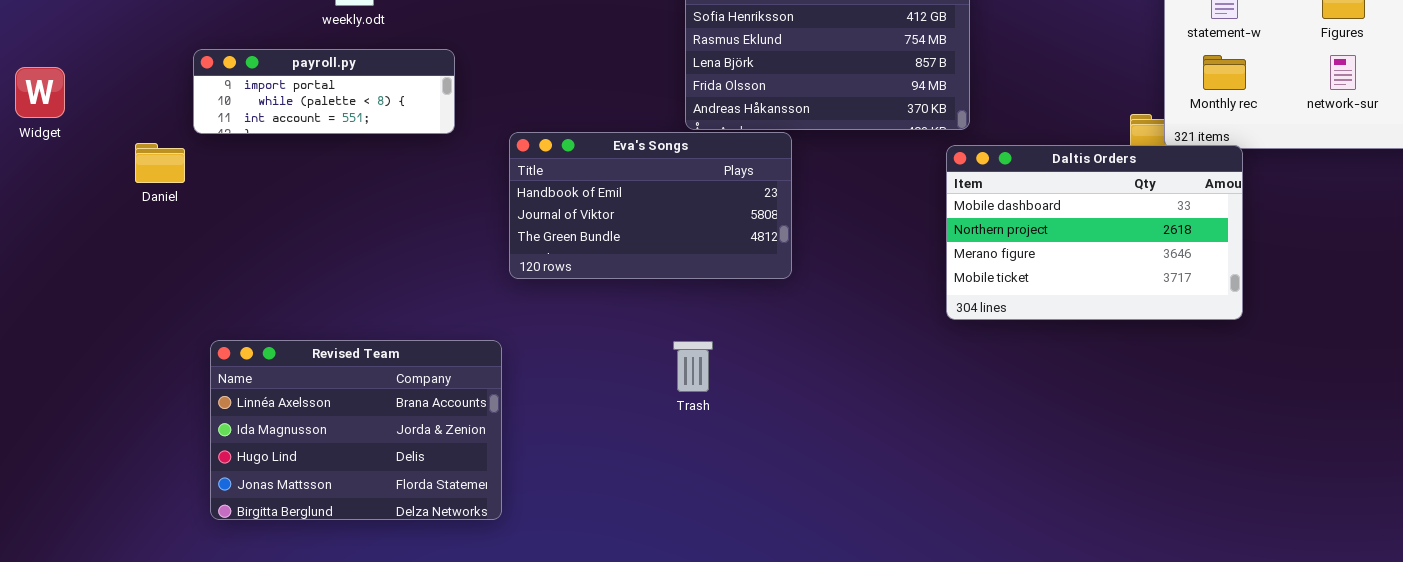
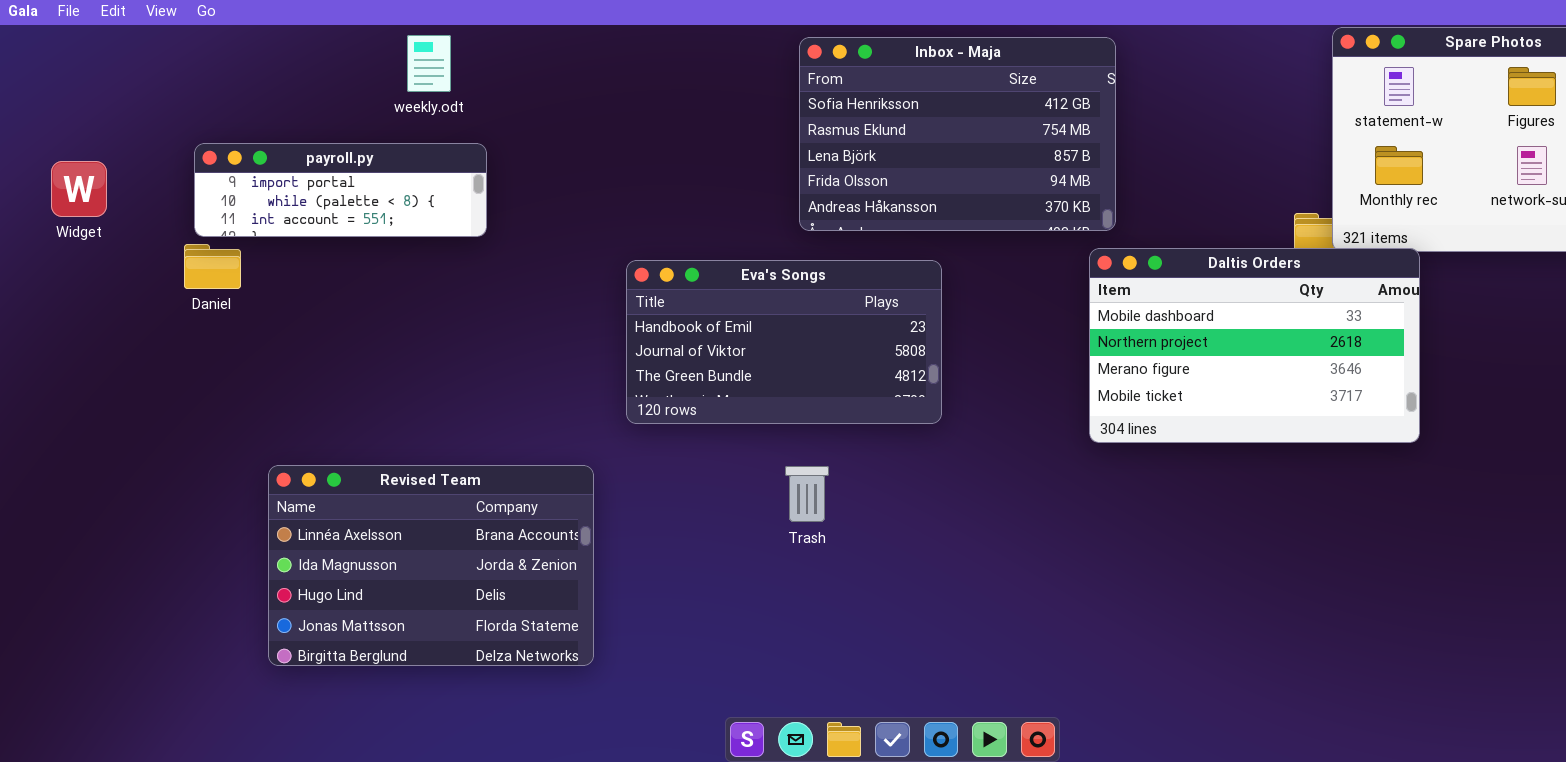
payroll.py: [193,49,455,134] -> [194,143,487,237], moved
Eva's Songs: [509,132,792,279] -> [626,260,942,424], moved

